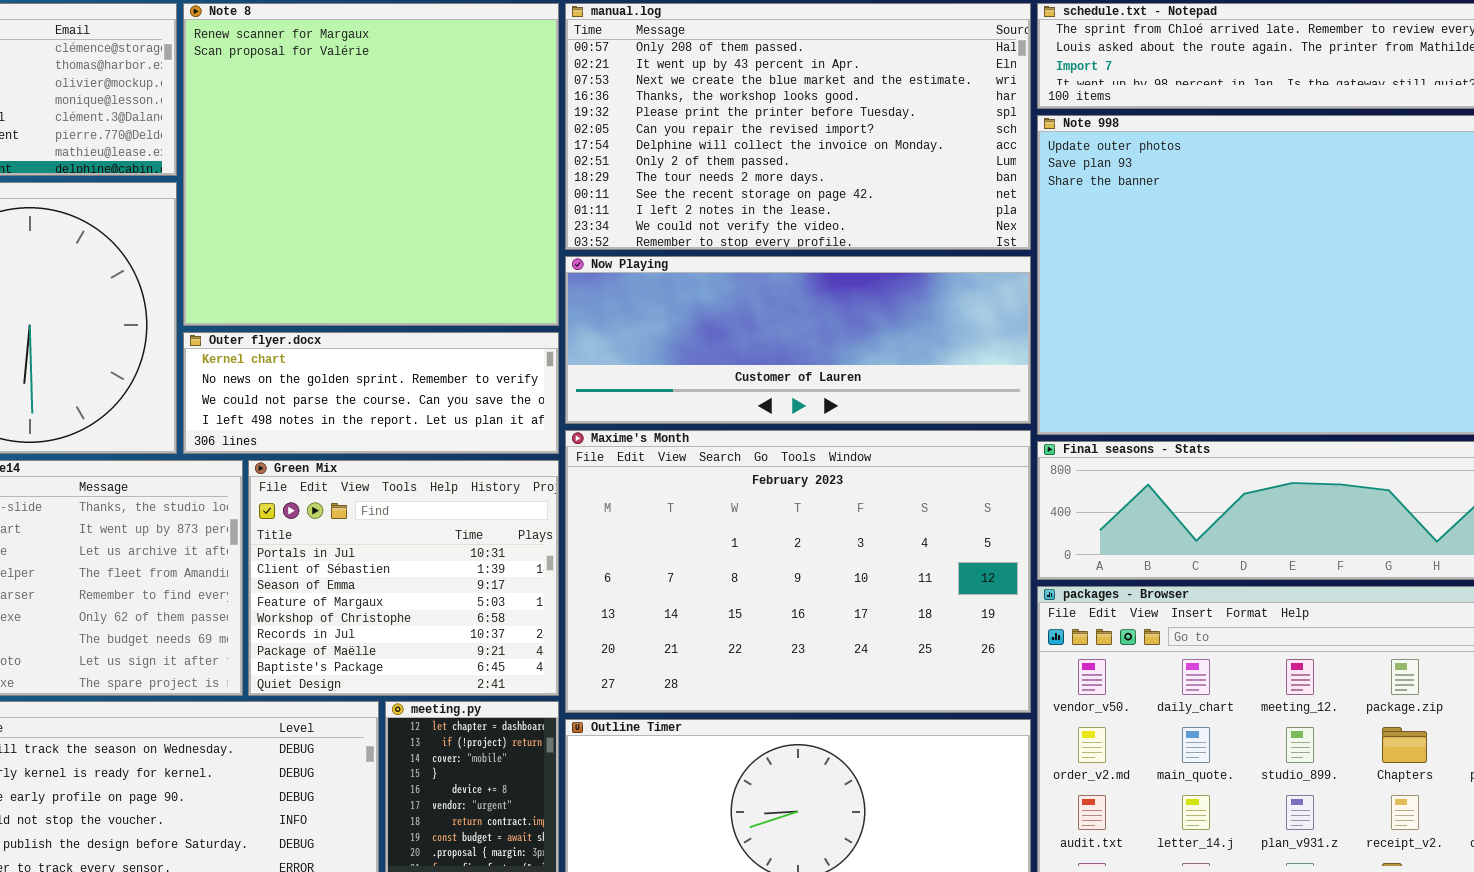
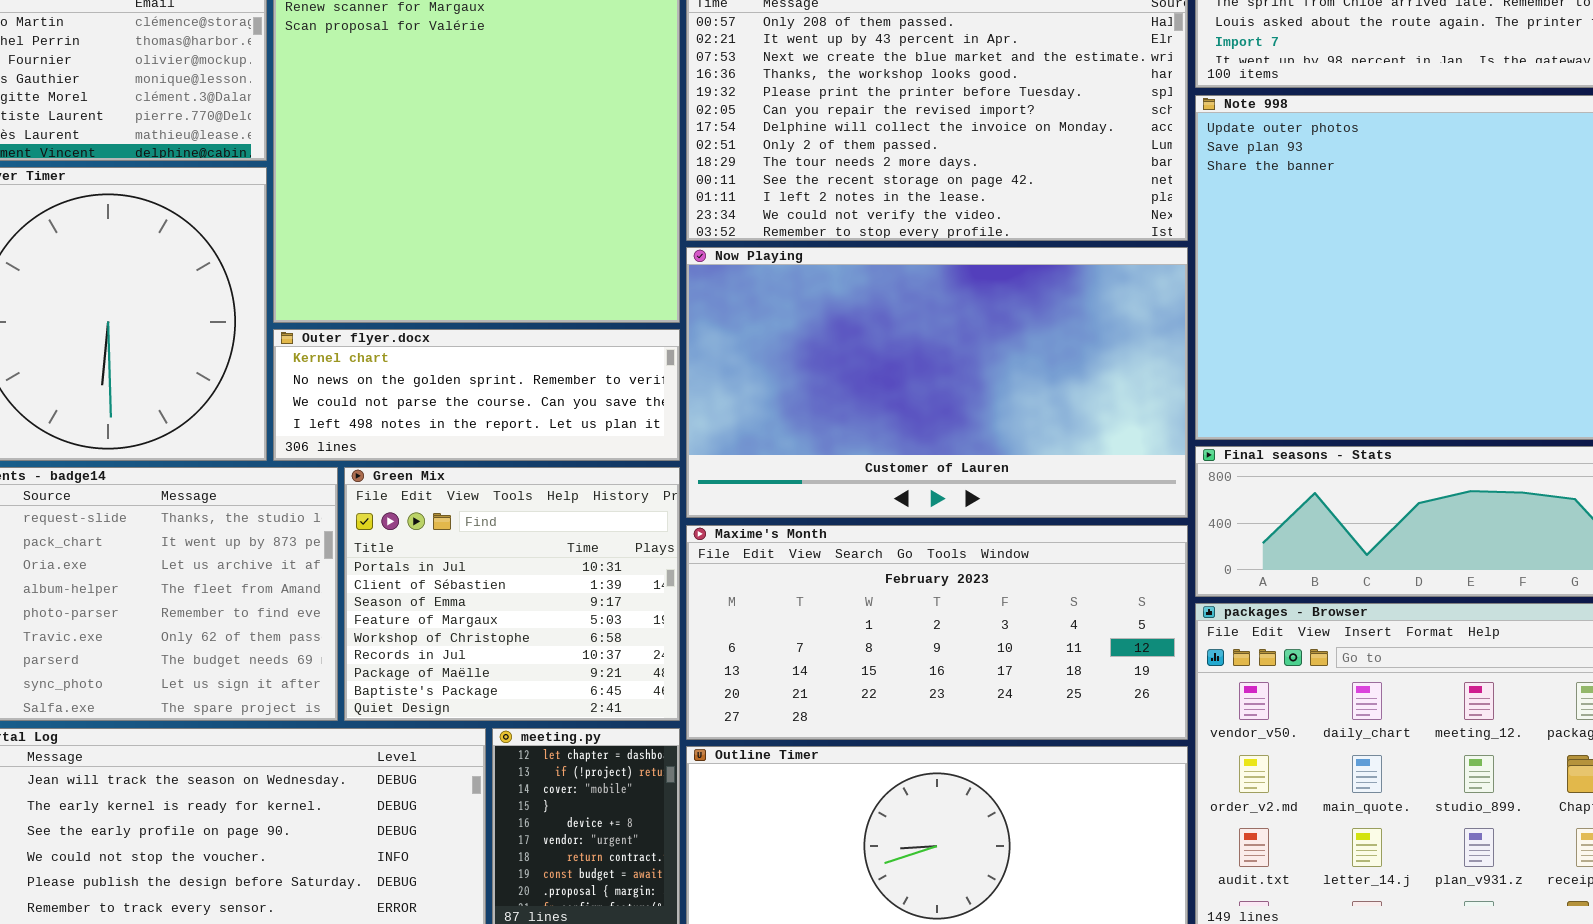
Now Playing: [565,256,1031,424] -> [686,247,1188,518], resized
Maxime's Month: [565,430,1031,713] -> [686,525,1188,740], resized

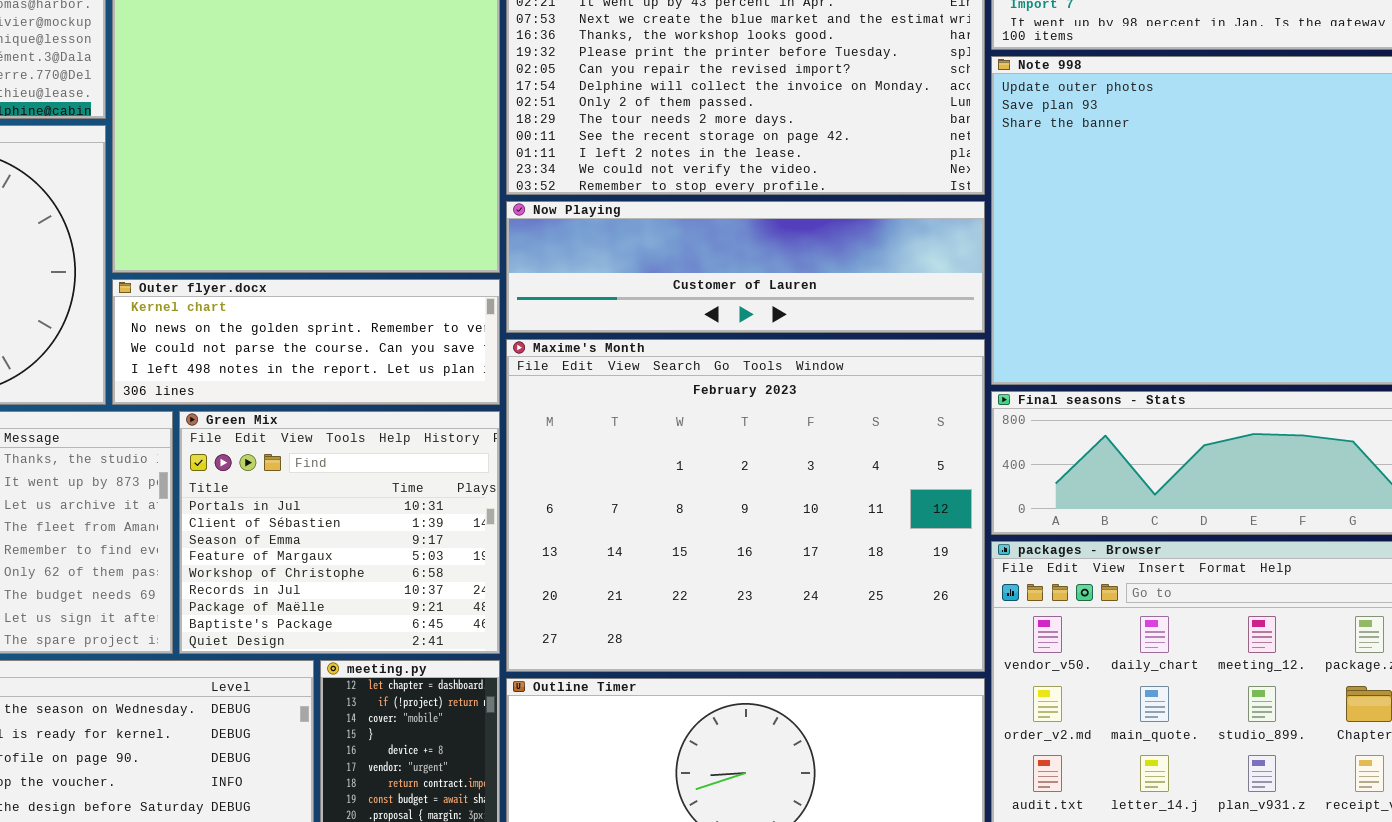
Now Playing: [686,247,1188,518] -> [506,201,985,333], resized
Maxime's Month: [686,525,1188,740] -> [506,339,985,672], resized

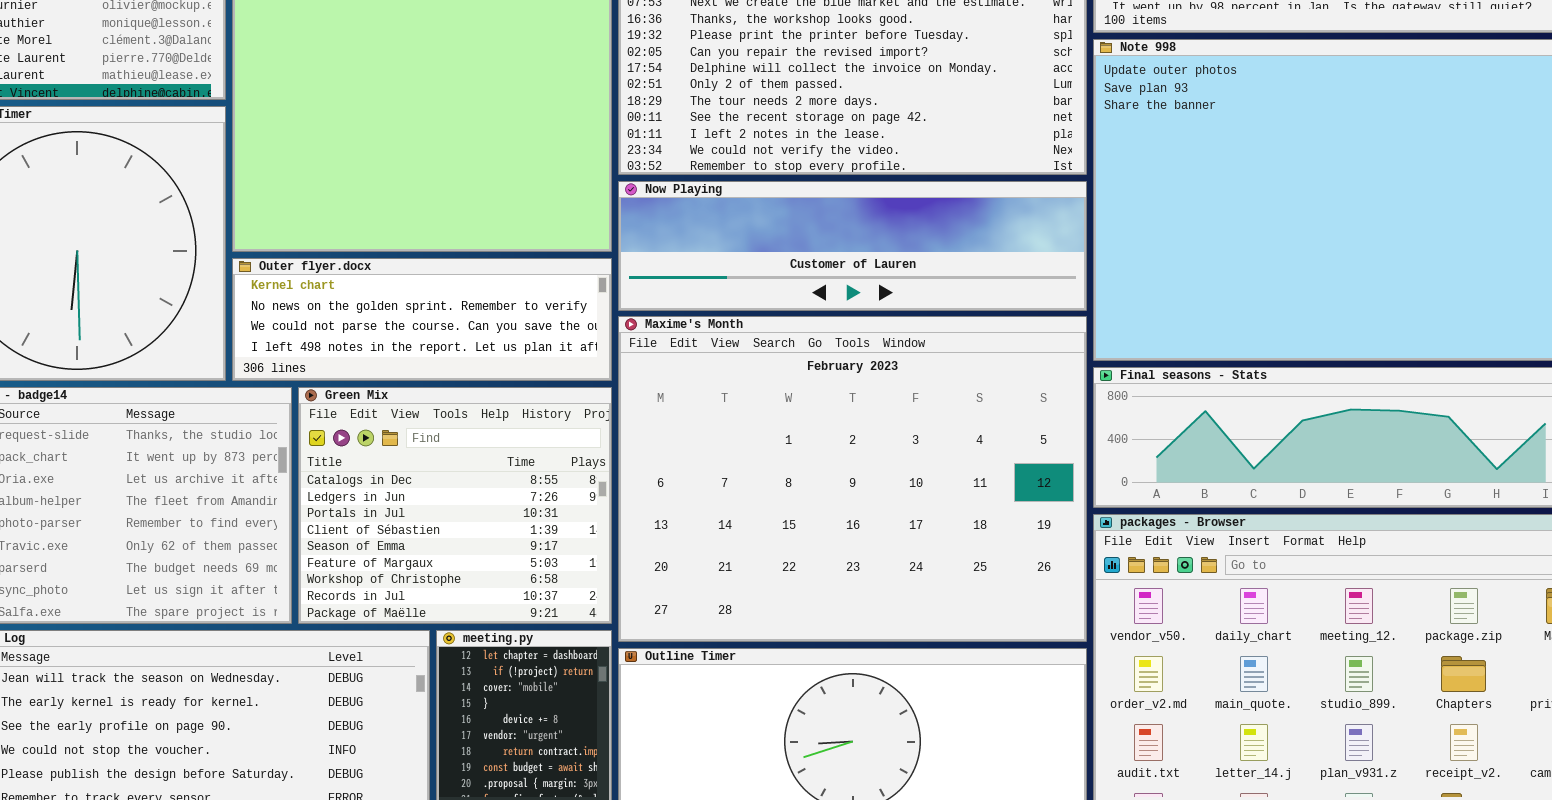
Green Mix: [179,411,500,654] -> [298,387,612,624], scrolled up 2 rows

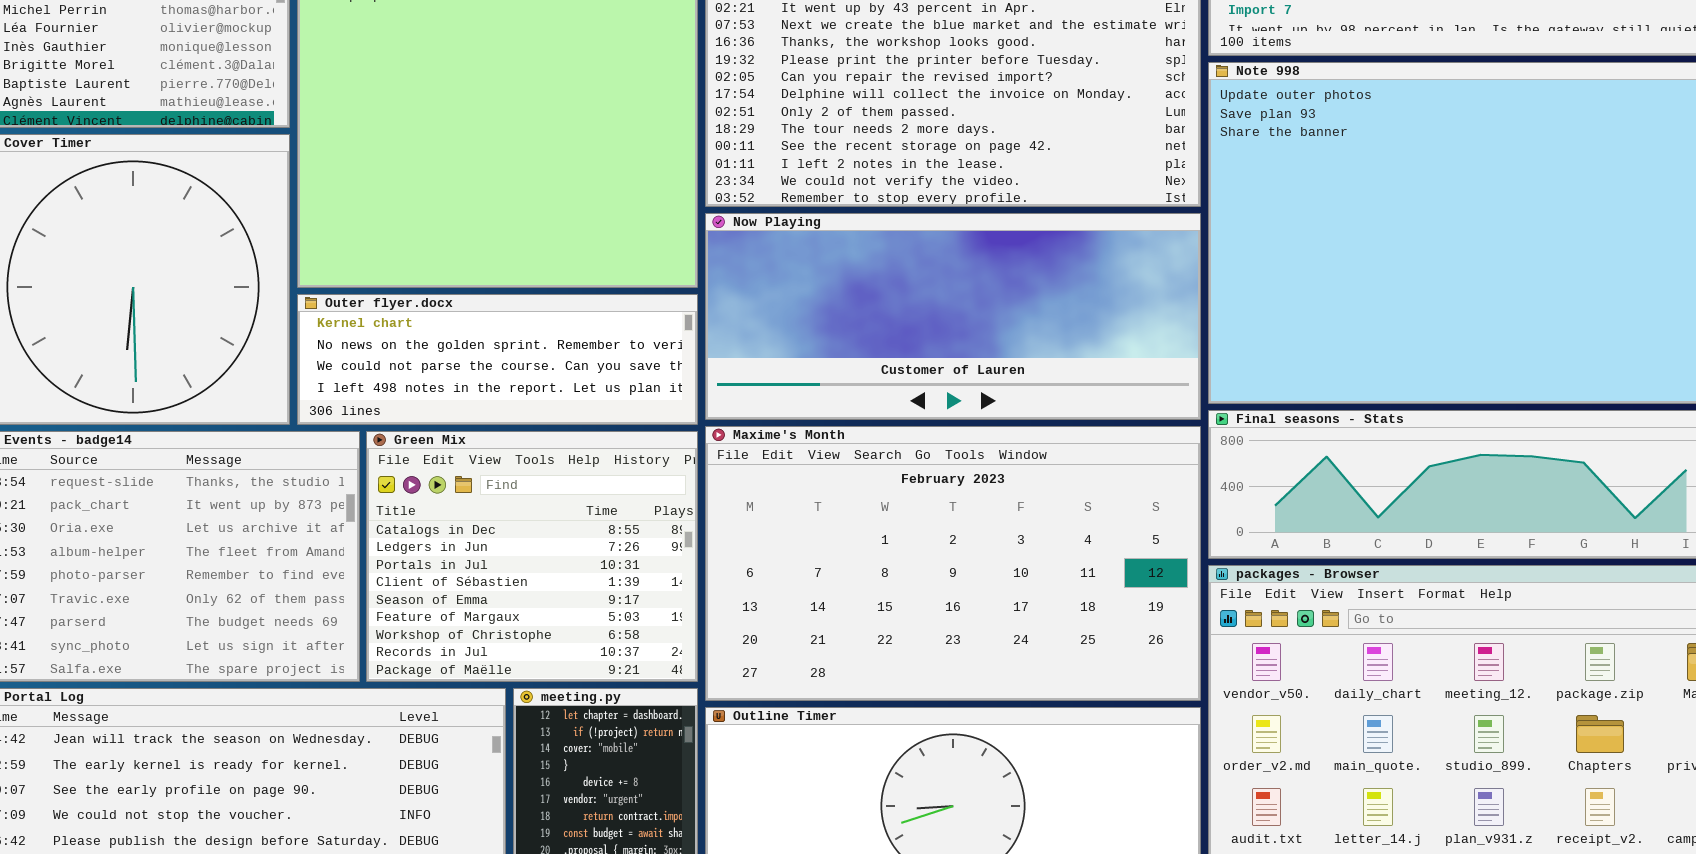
Now Playing: [618,181,1087,311] -> [705,213,1201,420], resized
Maxime's Month: [618,316,1087,642] -> [705,426,1201,701], resized

